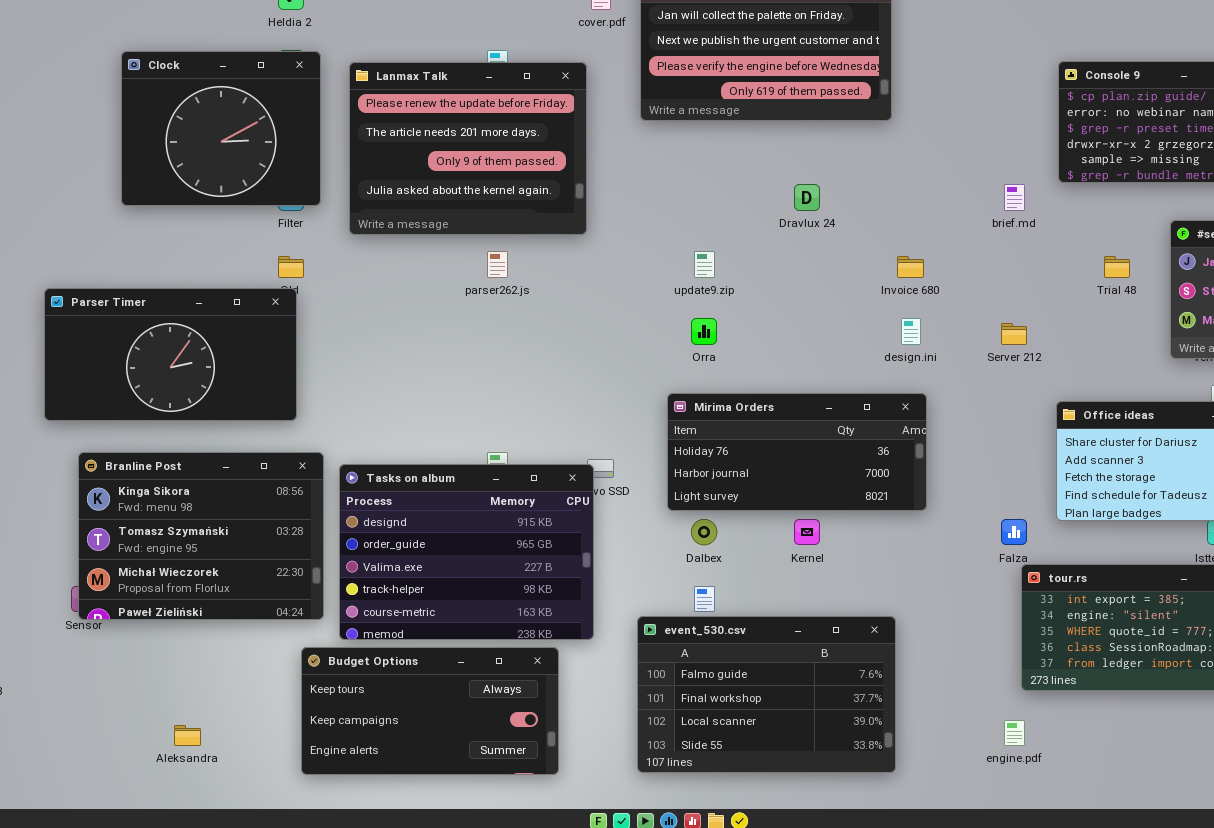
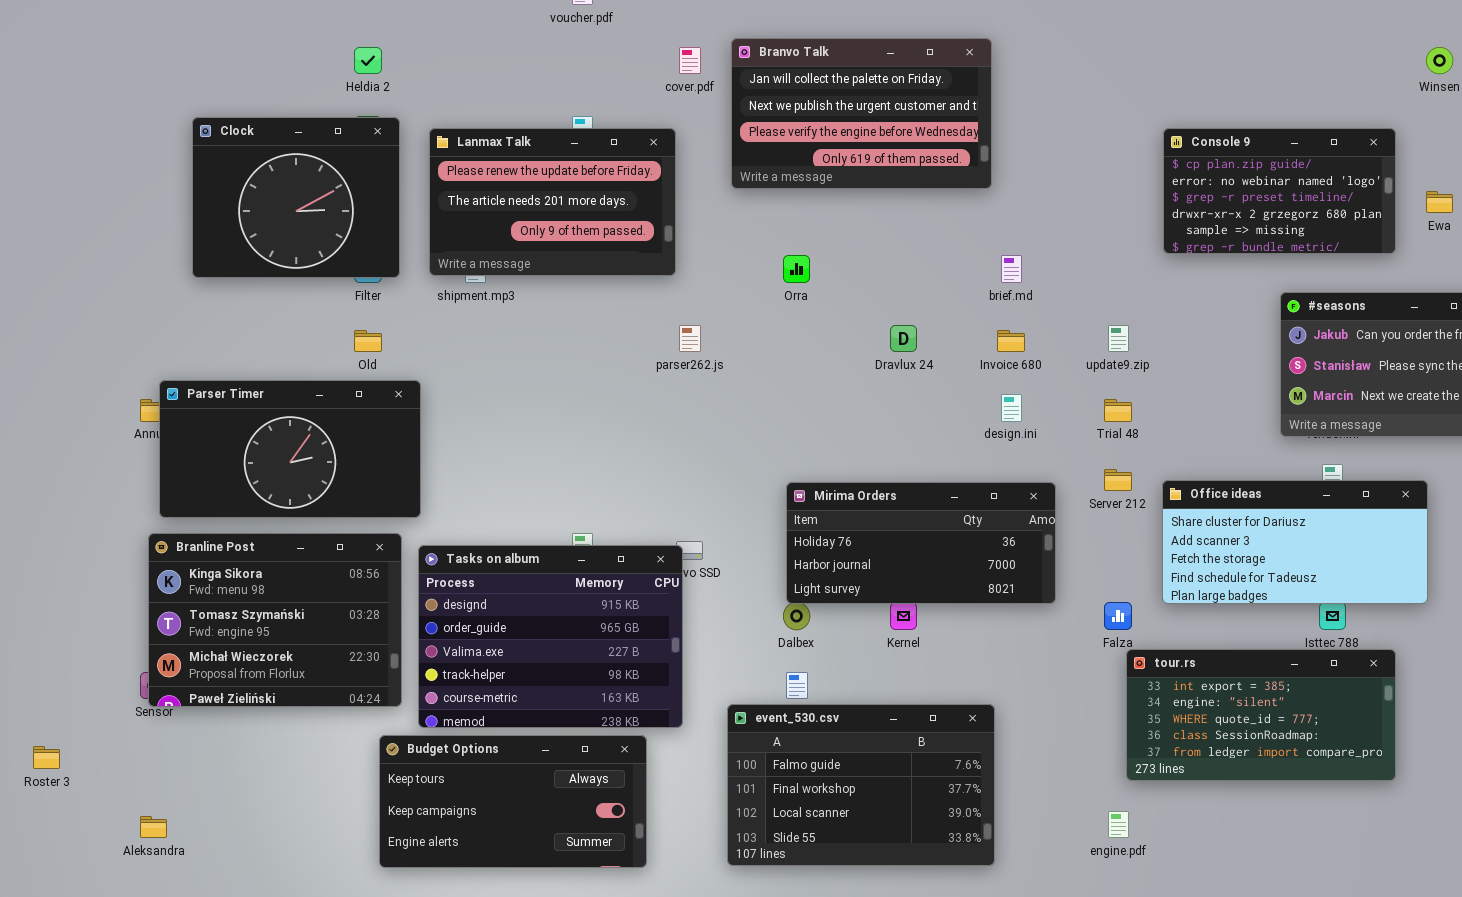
Lanmax Talk: [349,62,587,235] -> [429,128,676,276], resized
Dravlux 24: [794,184,820,211] -> [890,325,917,352], moved
brief.md: [1004,184,1025,211] -> [1001,255,1022,283], moved
parser262.js: [487,251,508,278] -> [679,325,701,352], moved
update9.zip: [694,251,715,278] -> [1108,325,1129,352], moved
Trial 48: [1104,256,1130,278] -> [1104,399,1132,422], moved
Parser Timer: [44,288,297,421] -> [159,380,421,518], moved
Orra: [691,318,717,345] -> [783,255,810,283], moved
Server 212: [1001,323,1027,345] -> [1104,469,1132,491], moved
Mirima Orders: [667,393,927,511] -> [786,482,1056,604], moved
Aleksandra: [174,725,201,746] -> [140,816,167,838], moved

